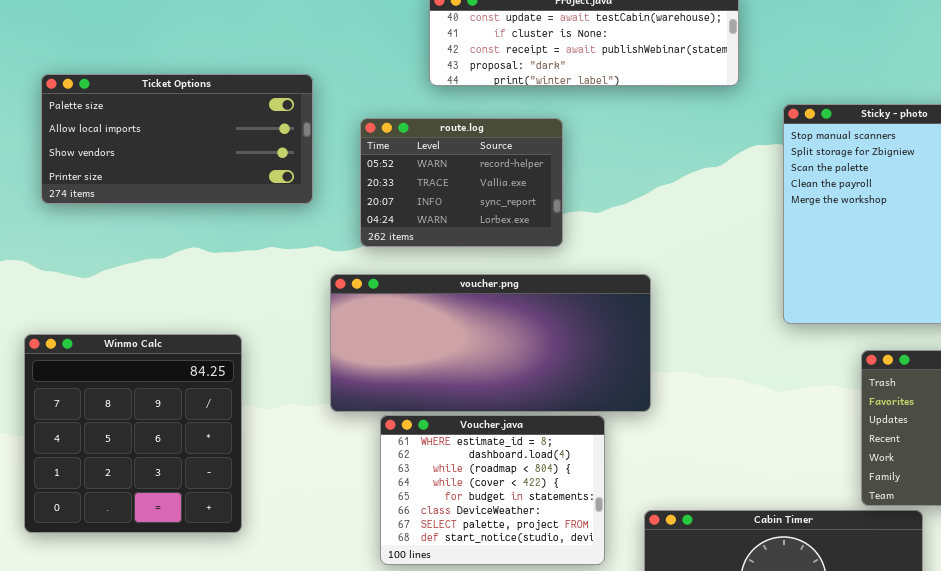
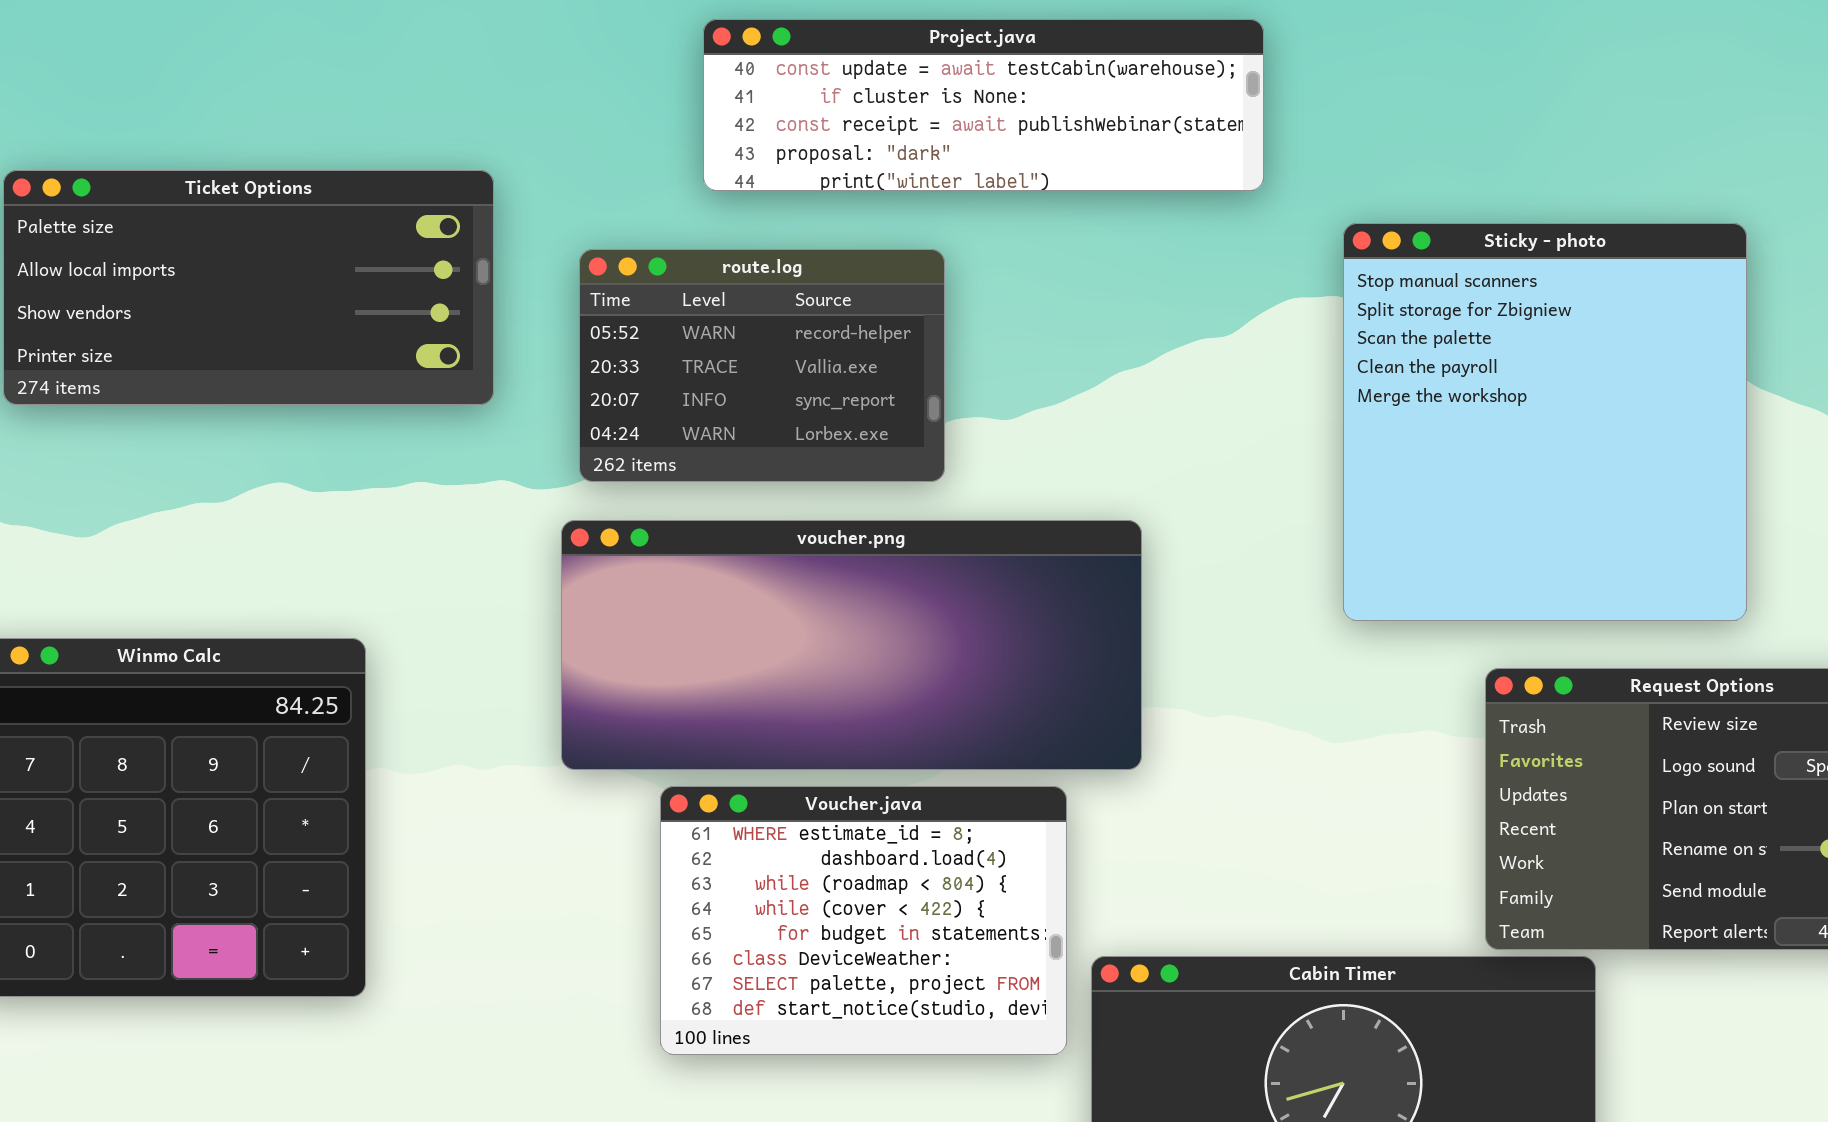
voucher.png: [330,274,651,412] -> [561,520,1142,770], moved
Voucher.java: [380,415,605,565] -> [660,786,1067,1055], moved

